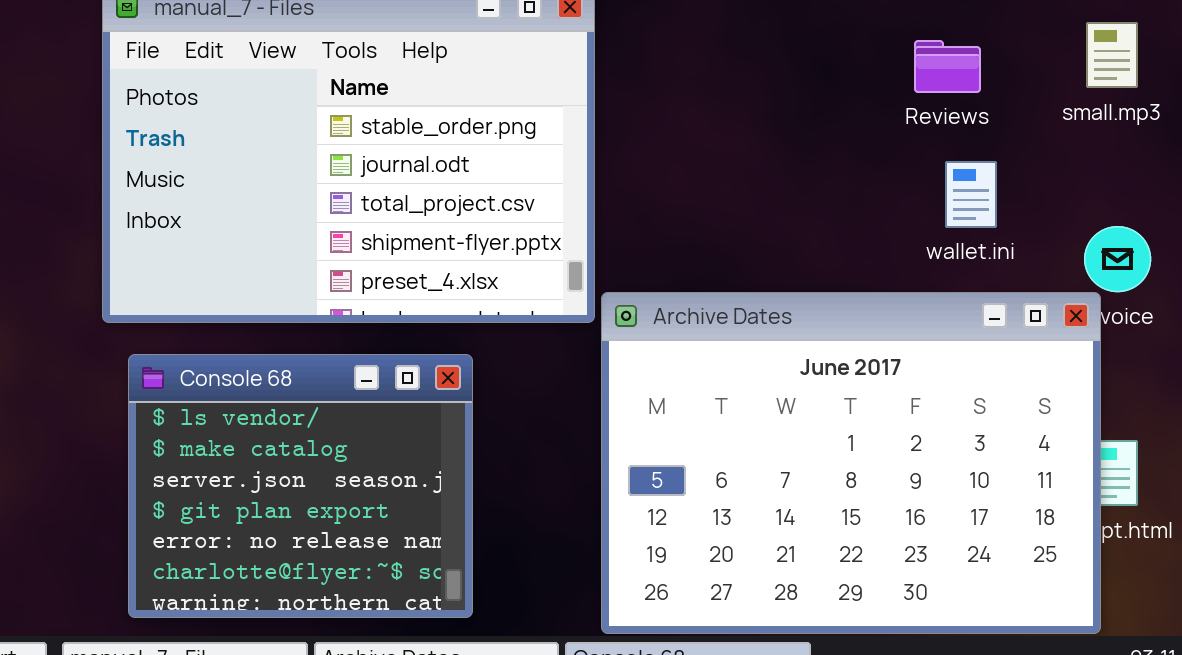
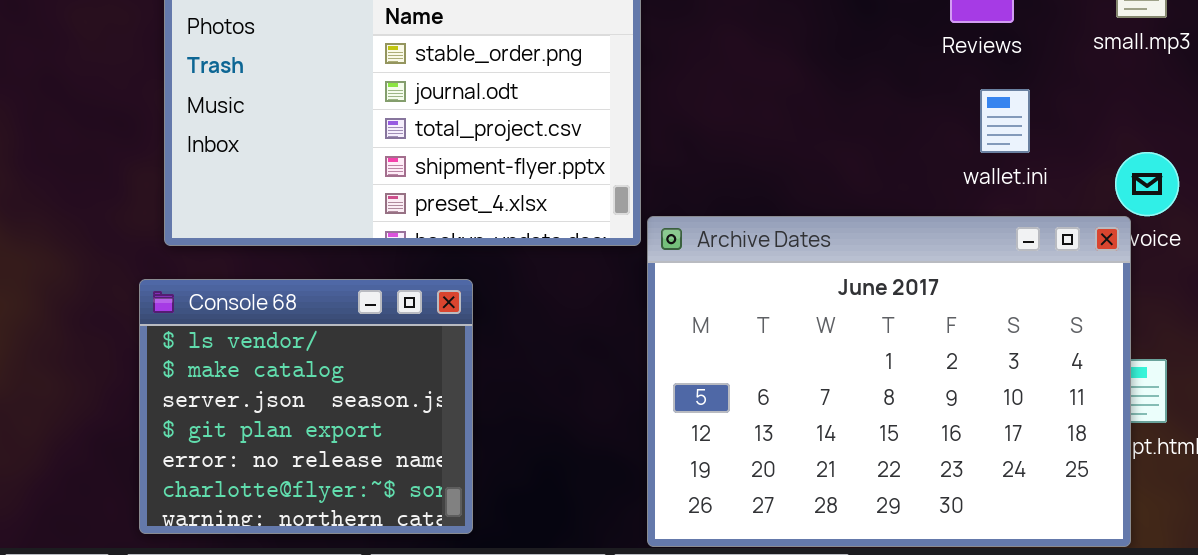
Console 68: [128,354,473,618] -> [139,279,473,534], moved

